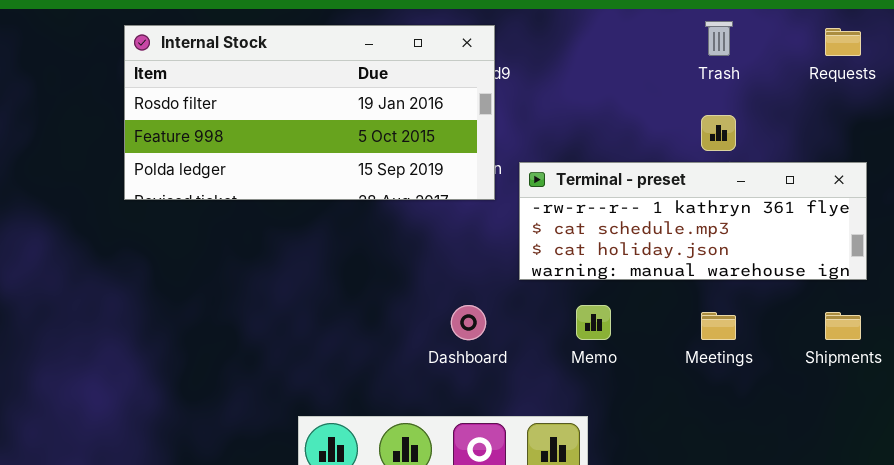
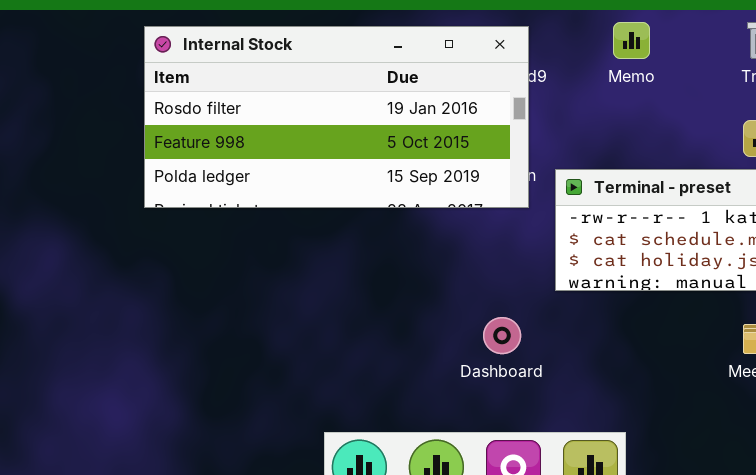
Memo: [576,305,611,340] -> [613,22,650,59], moved

